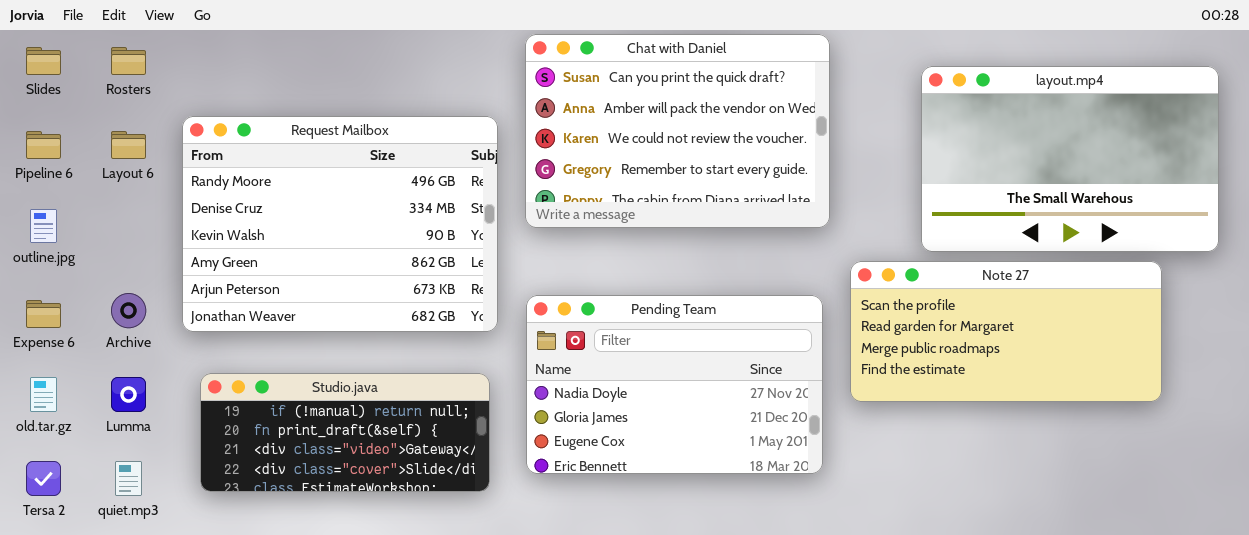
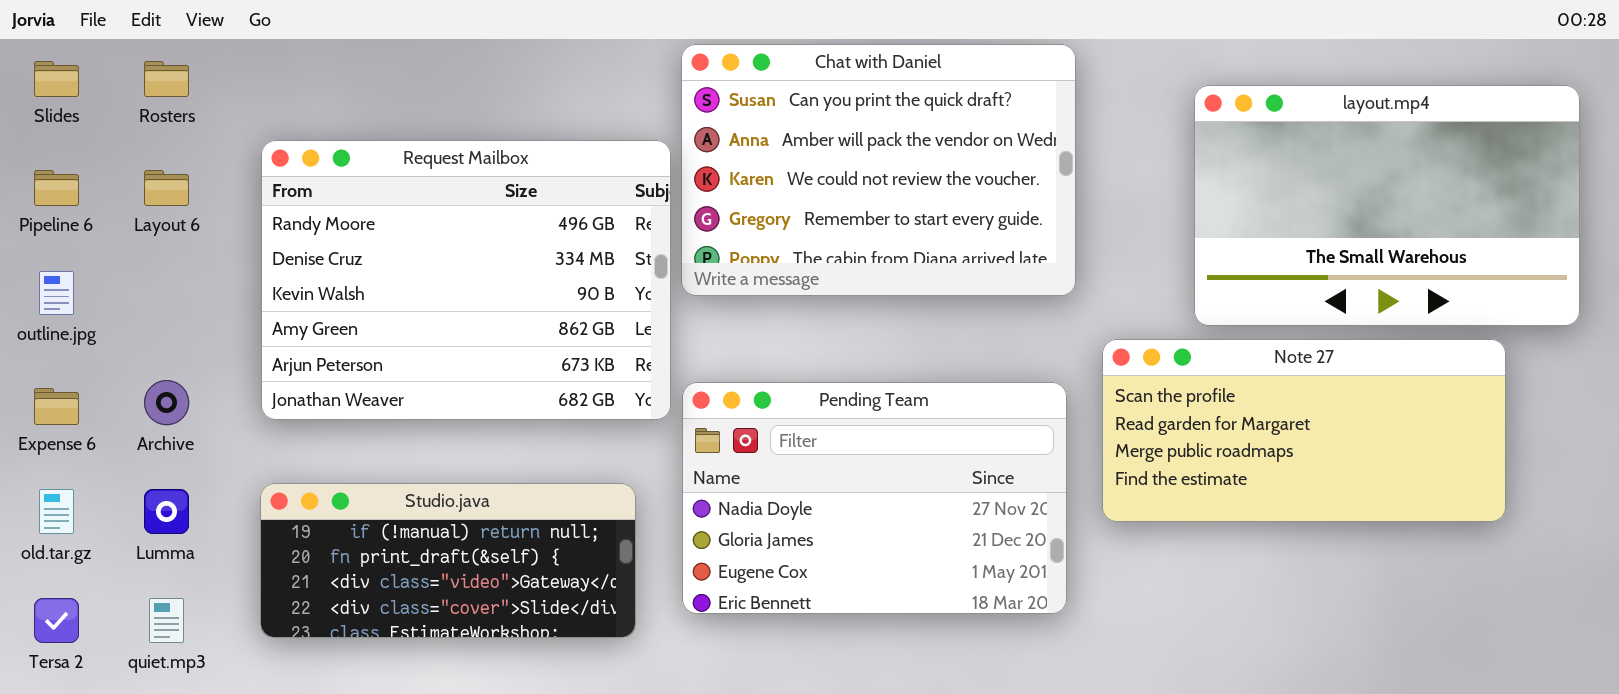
Request Mailbox: [182,116,498,332] -> [261,140,671,420], moved

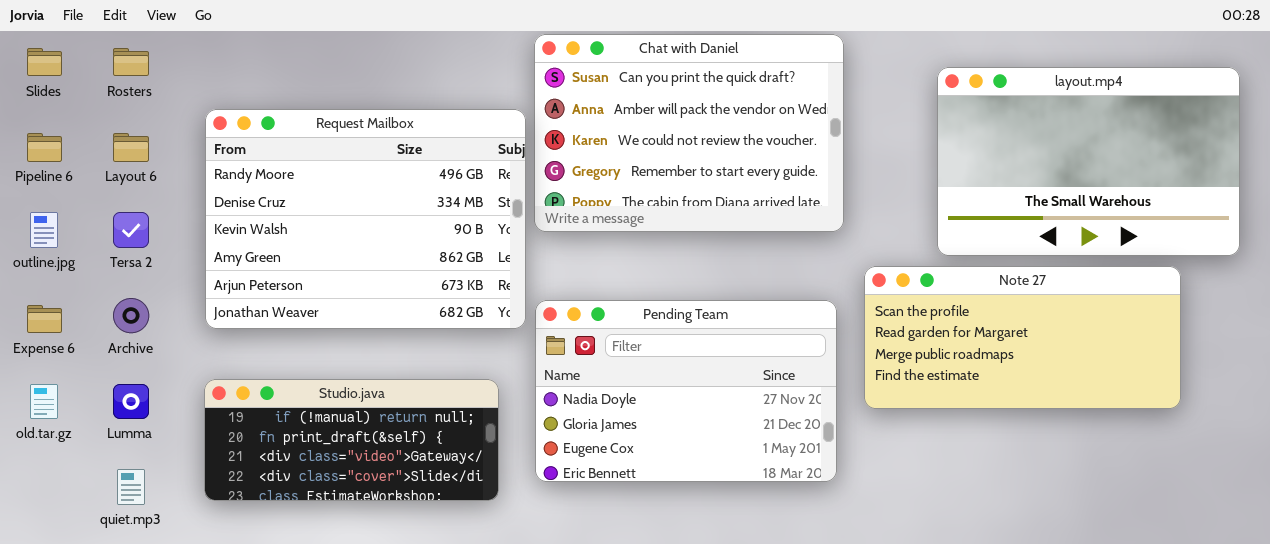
Tersa 2: [34,598,79,643] -> [113,212,149,248], moved

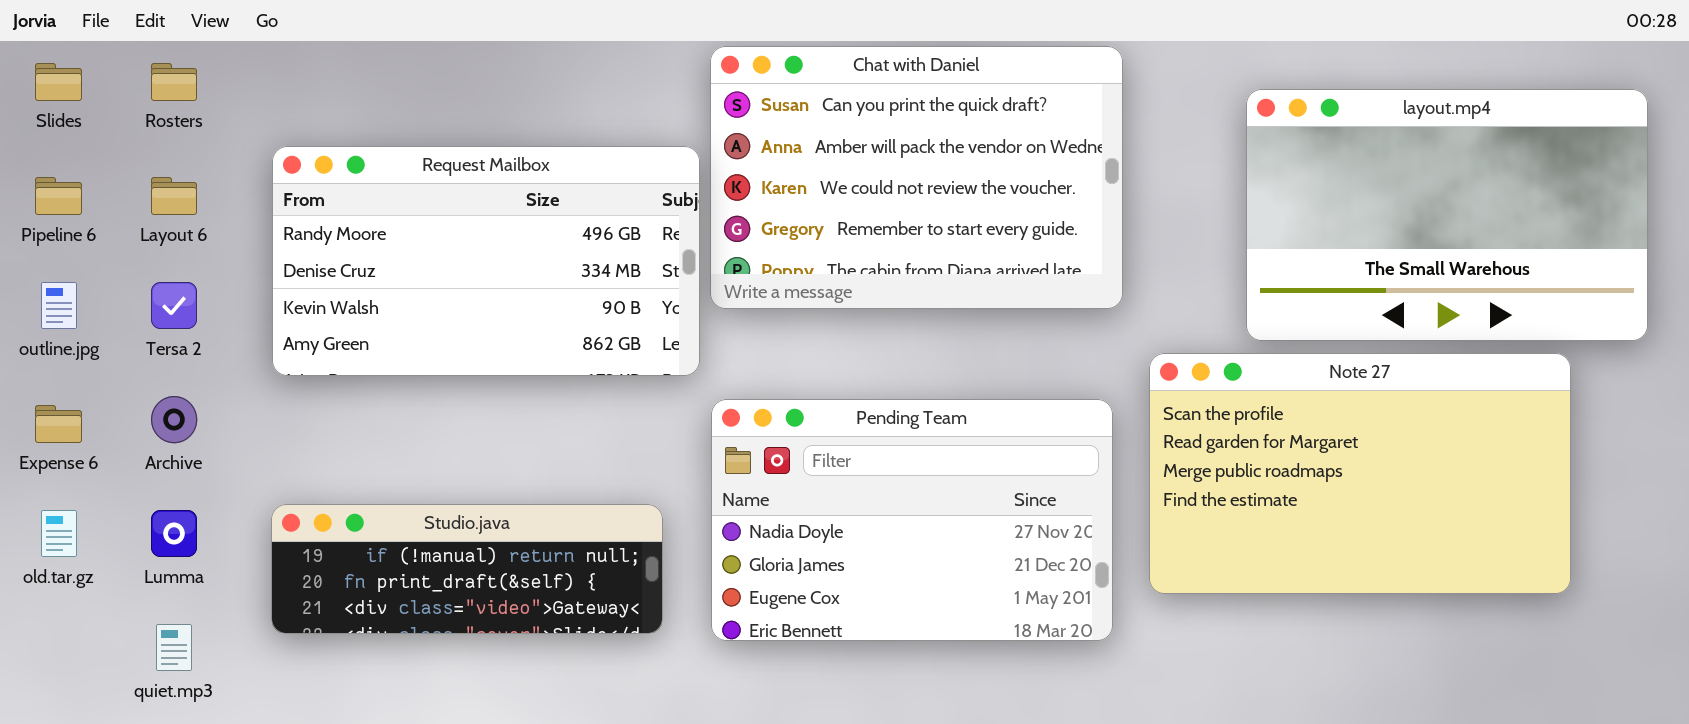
Request Mailbox: [205,109,526,329] -> [272,146,700,376], resized
Note 27: [864,266,1181,409] -> [1149,353,1571,594], resized
Studio.java: [204,379,499,501] -> [271,504,663,634], resized

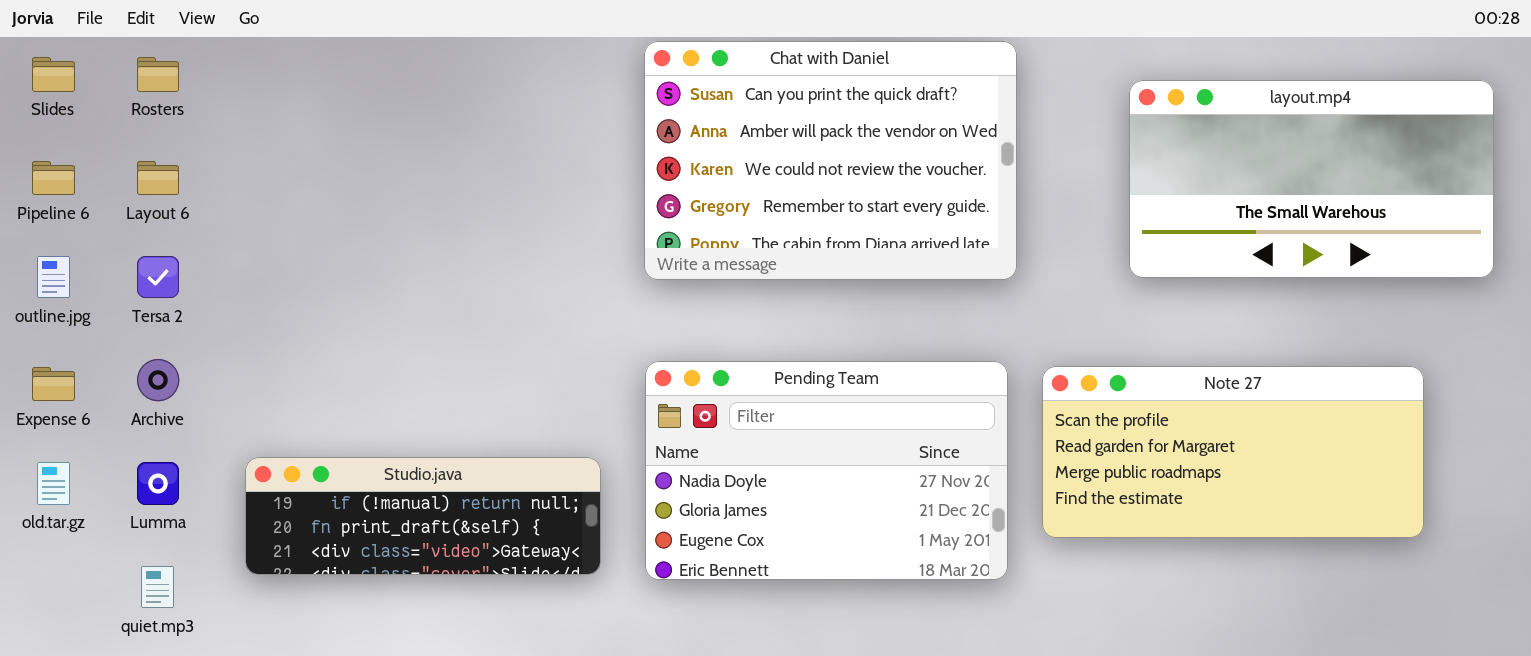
layout.mp4: [1246,89,1648,341] -> [1129,80,1494,278], resized
Request Mailbox: [272,146,700,376] -> none, closed
Note 27: [1149,353,1571,594] -> [1042,366,1424,538], resized

